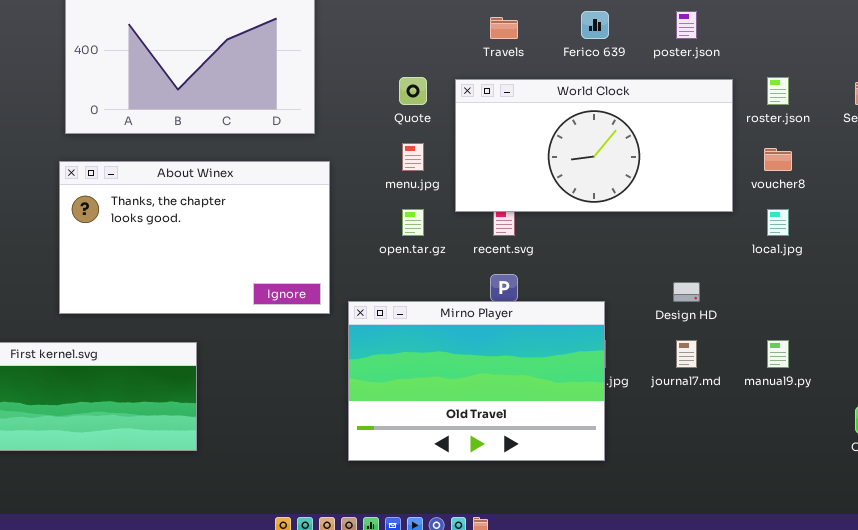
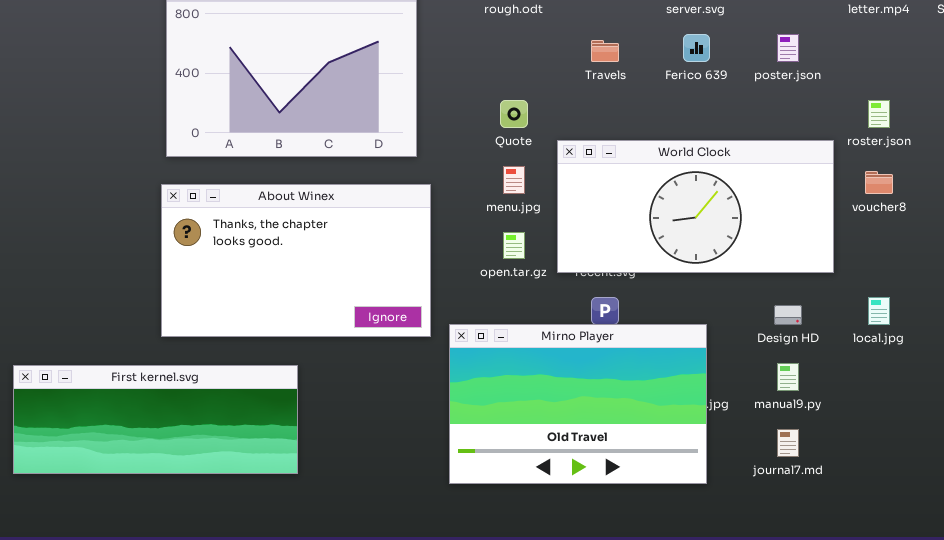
World Clock: [455,79,733,212] -> [557,140,834,273], moved
local.jpg: [767,209,789,236] -> [868,297,890,325], moved
journal7.md: [676,340,697,368] -> [777,429,799,457], moved
manual9.py: [767,340,789,368] -> [777,363,799,391], moved

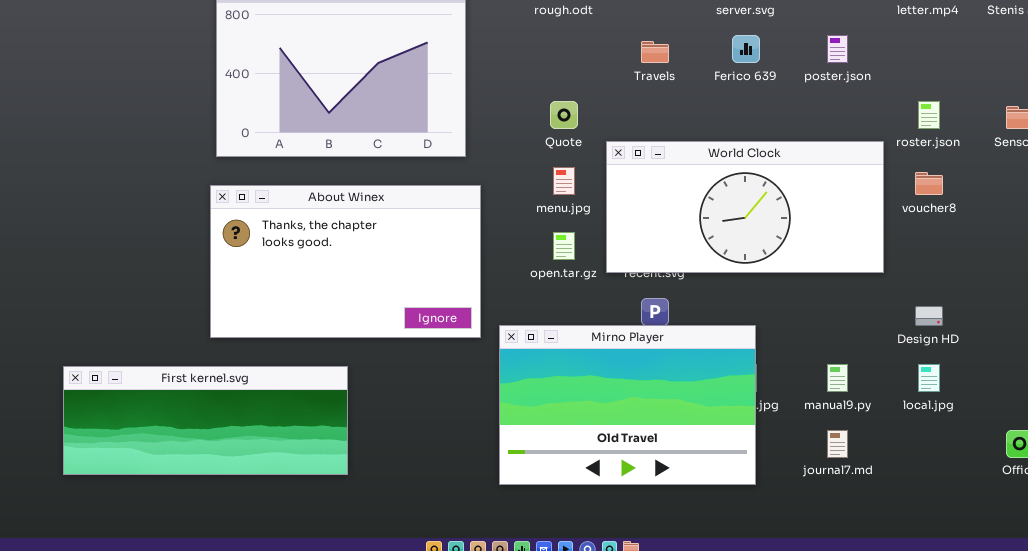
local.jpg: [868,297,890,325] -> [918,364,940,392], moved
Design HD: [774,305,802,325] -> [915,306,943,326], moved

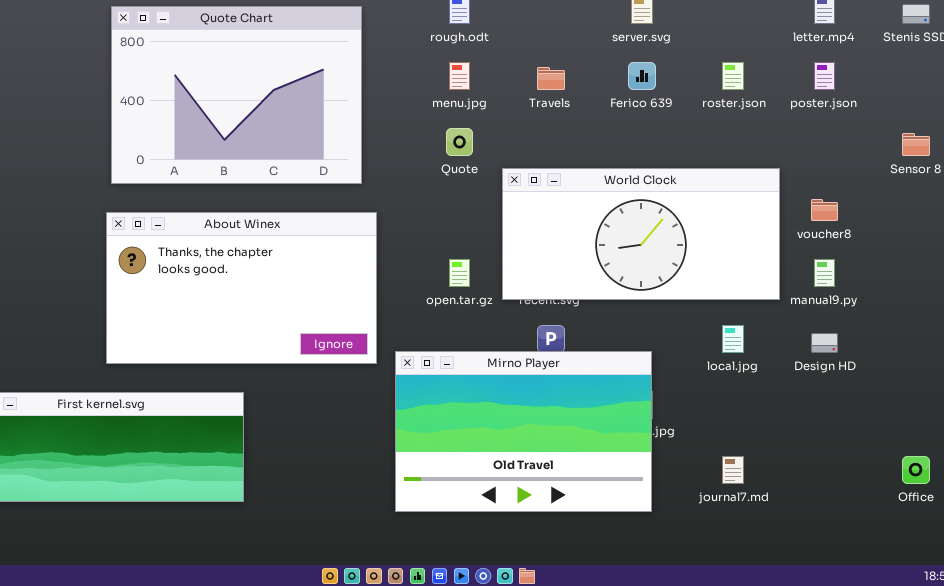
poster.json: [827,35,848,63] -> [814,62,835,90], moved
roster.json: [918,101,940,129] -> [722,62,744,90], moved
menu.jpg: [553,167,575,195] -> [449,62,470,90], moved
manual9.py: [827,364,848,392] -> [814,259,835,287], moved
local.jpg: [918,364,940,392] -> [722,325,744,353], moved

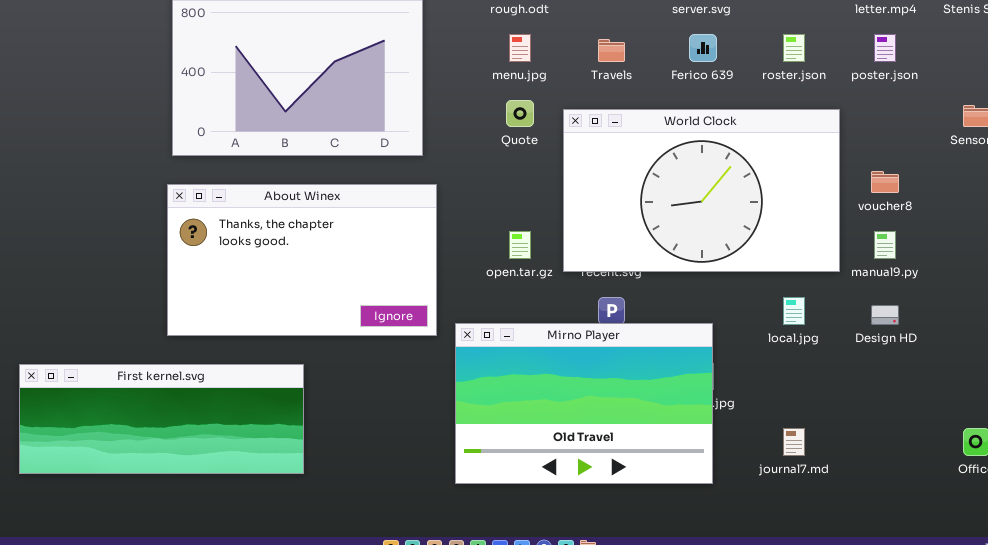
World Clock: [502,168,780,300] -> [563,109,840,272], resized

